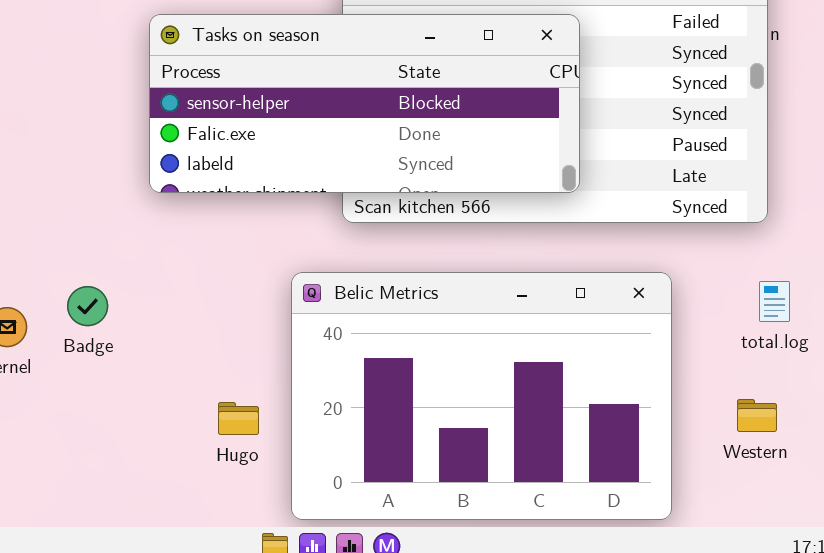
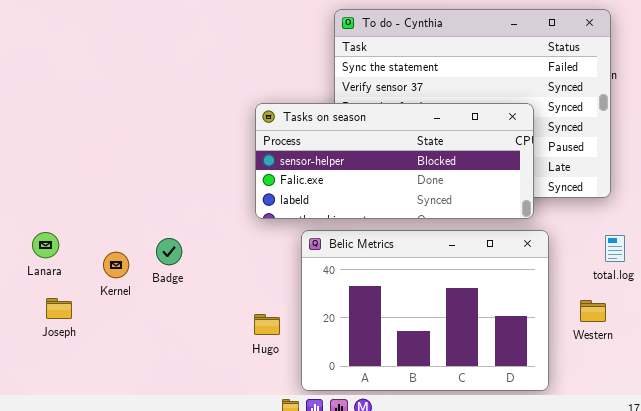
Tasks on season: [149,14,580,193] -> [255,103,534,219], moved
Western: [737,399,777,432] -> [580,300,606,322], moved

